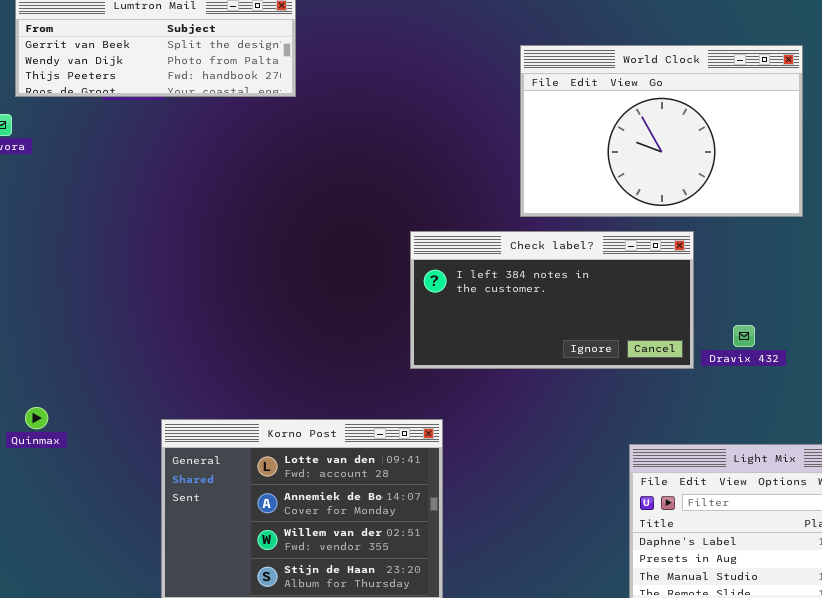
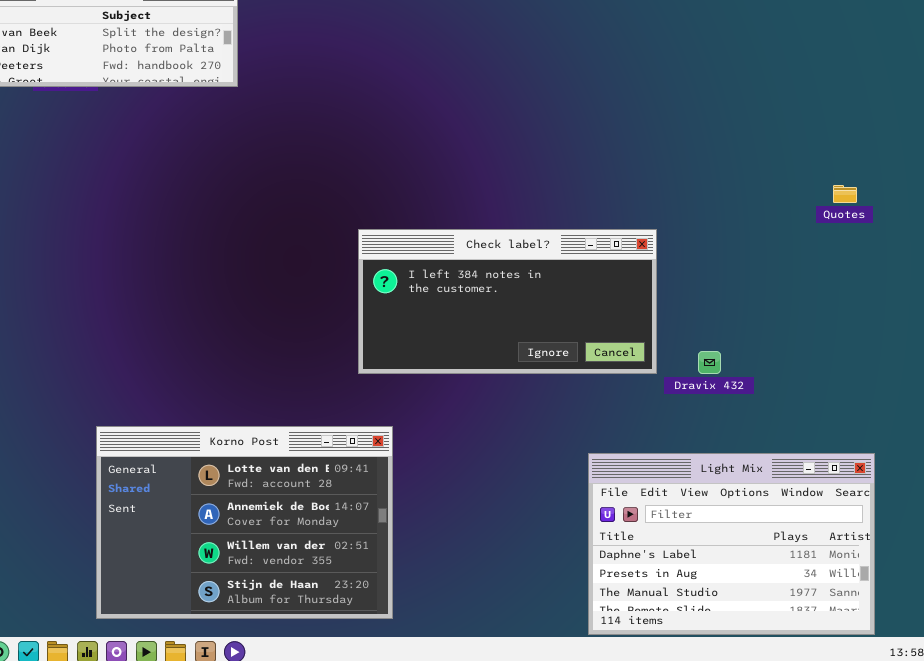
World Clock: [520,45,803,217] -> none, closed
Dravix 432: [733,325,755,347] -> [698,351,721,374], moved

